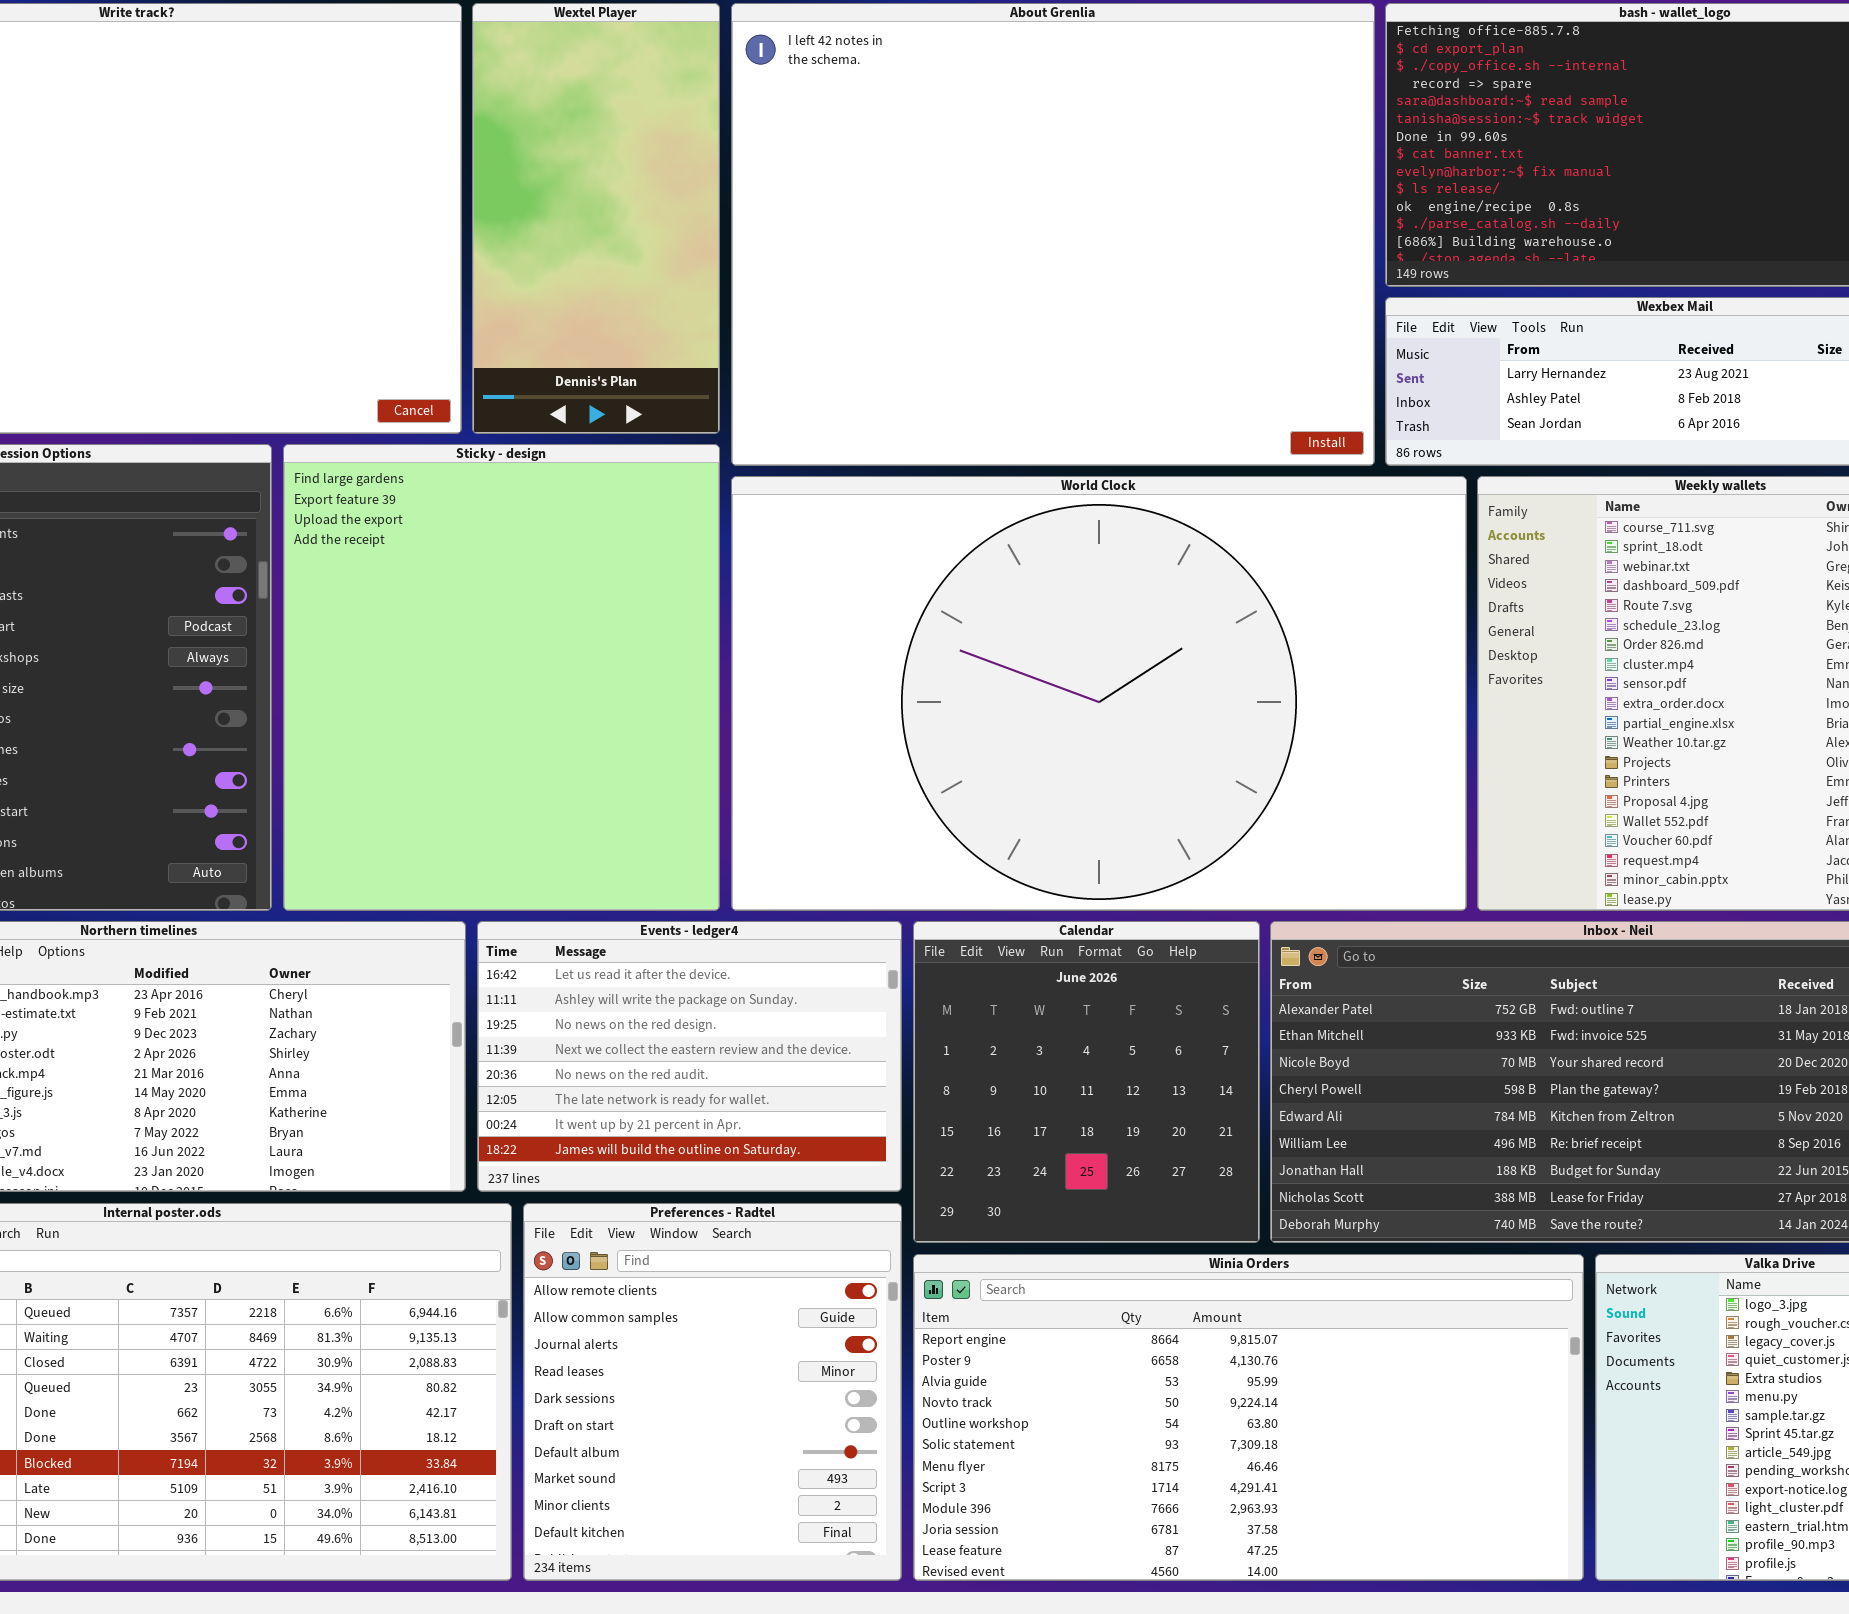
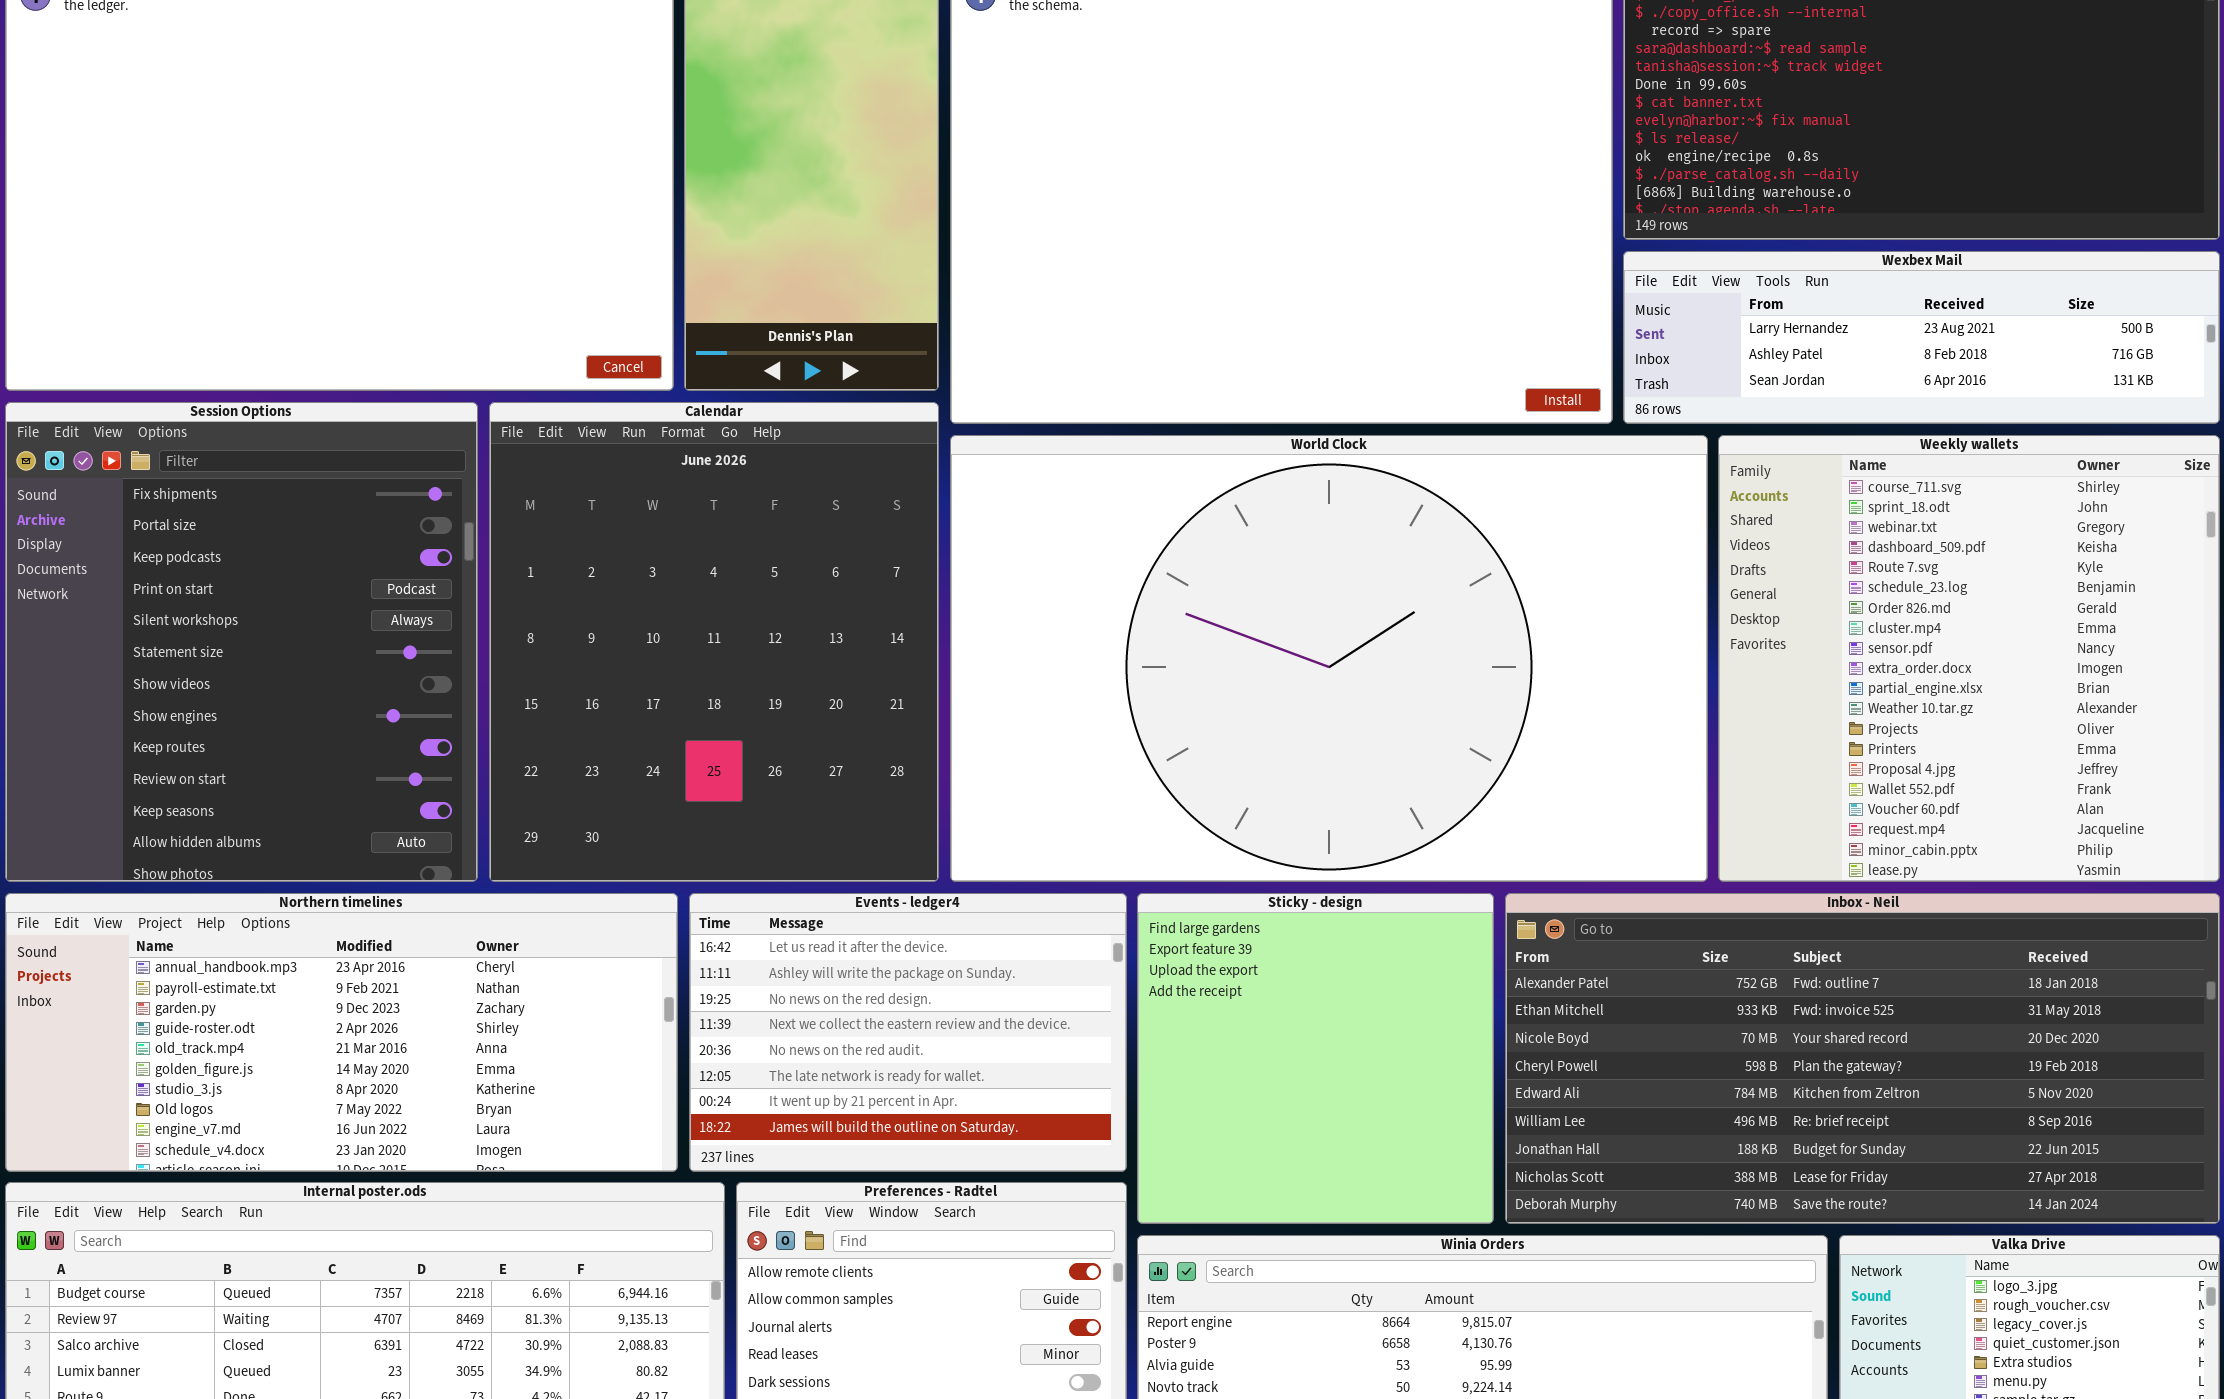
Sticky - design: [283,444,720,911] -> [1137,893,1494,1224], moved, resized
Calendar: [913,921,1260,1243] -> [489,402,939,882], moved, resized

